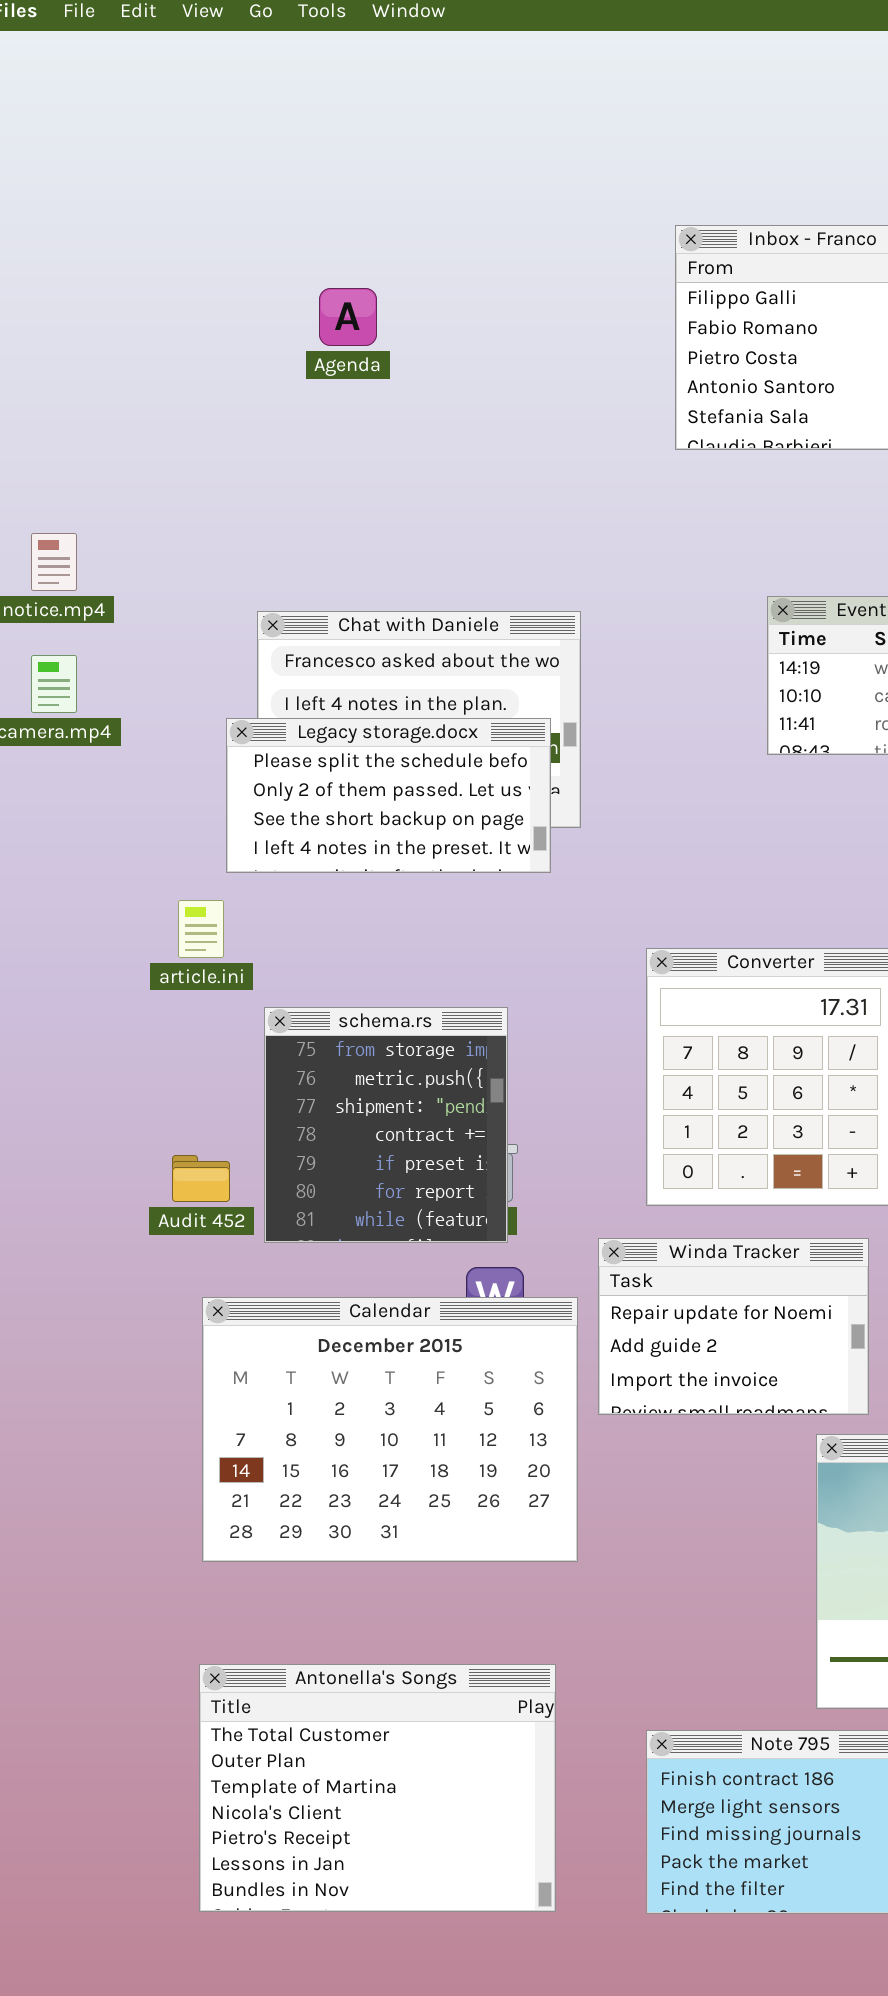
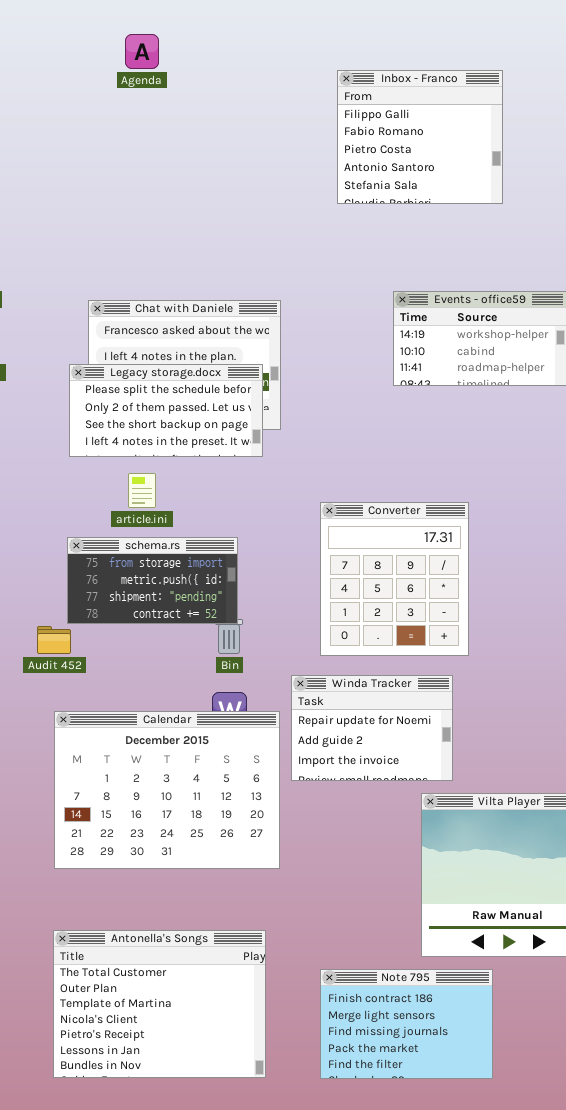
Agenda: [319,288,377,346] -> [125,34,159,69], moved
article.ini: [178,900,224,958] -> [128,473,156,508], moved
schema.rs: [264,1007,508,1243] -> [67,537,238,624], resized

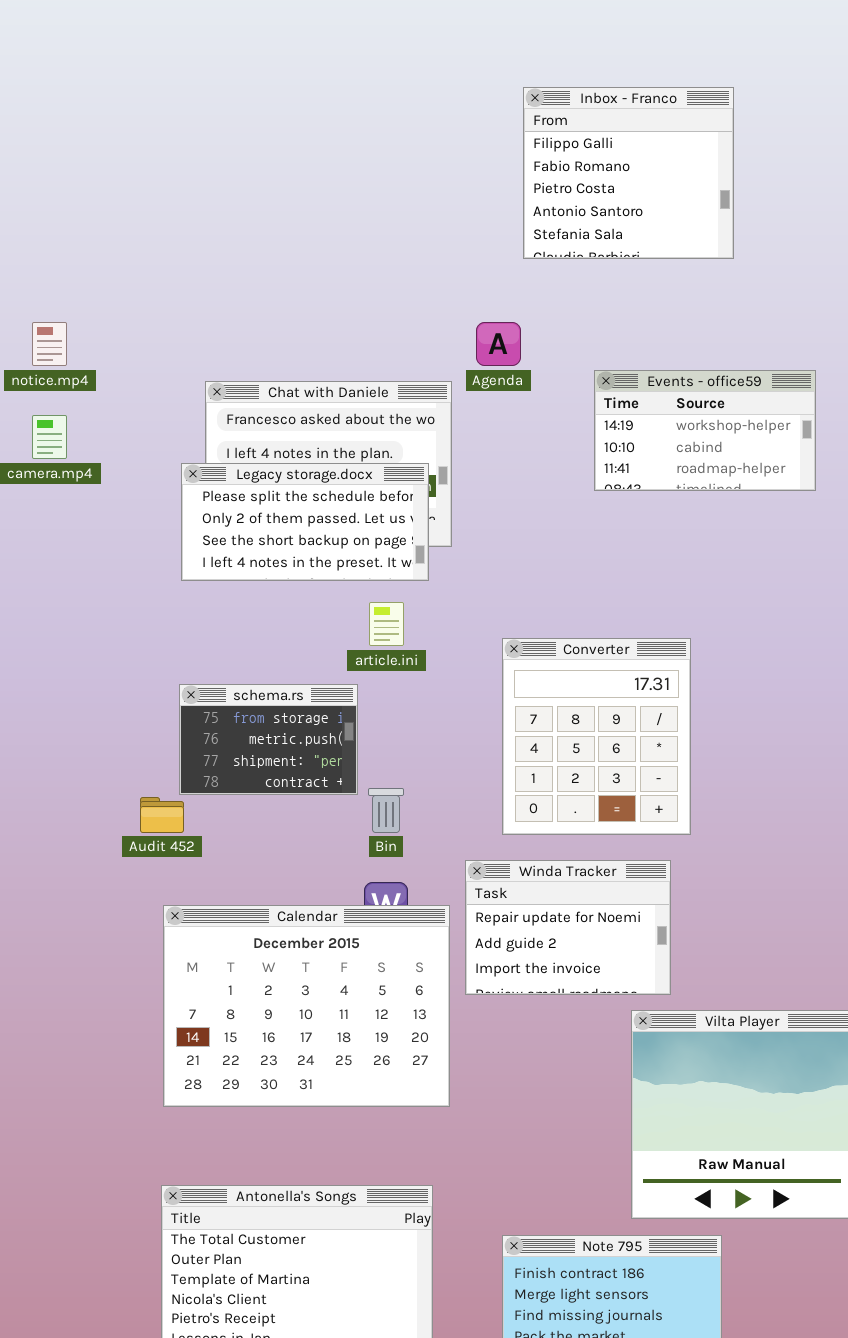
Agenda: [125,34,159,69] -> [476,322,521,366], moved
article.ini: [128,473,156,508] -> [369,602,404,646], moved
schema.rs: [67,537,238,624] -> [179,684,358,795], resized

